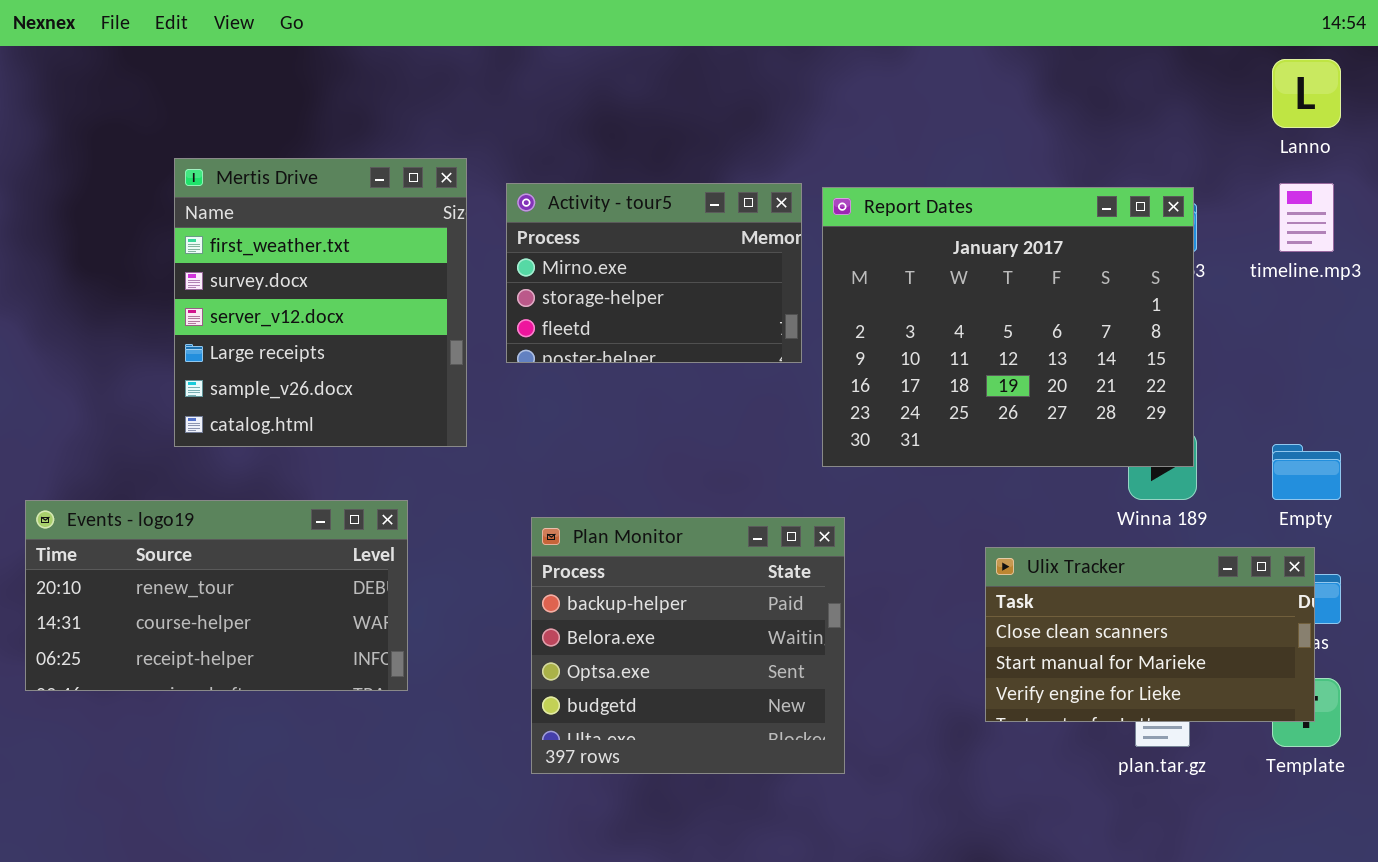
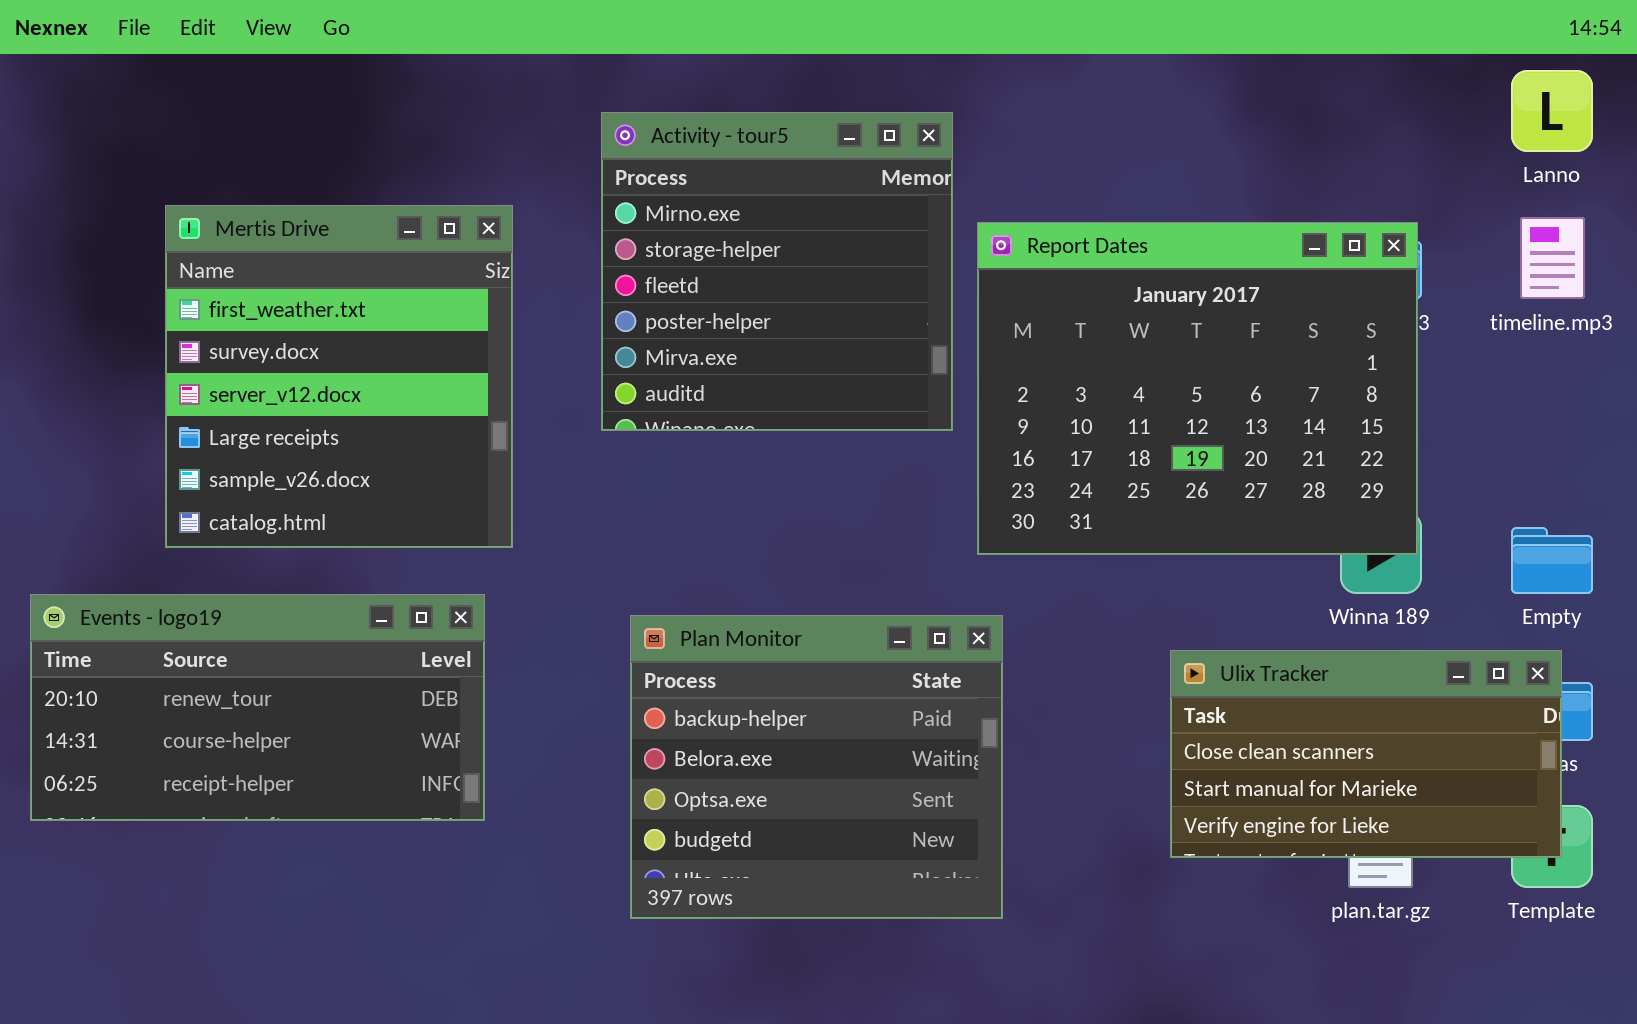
Mertis Drive: [174,158,467,447] -> [165,205,513,548], moved
Activity - tour5: [506,183,802,363] -> [601,112,953,431], resized

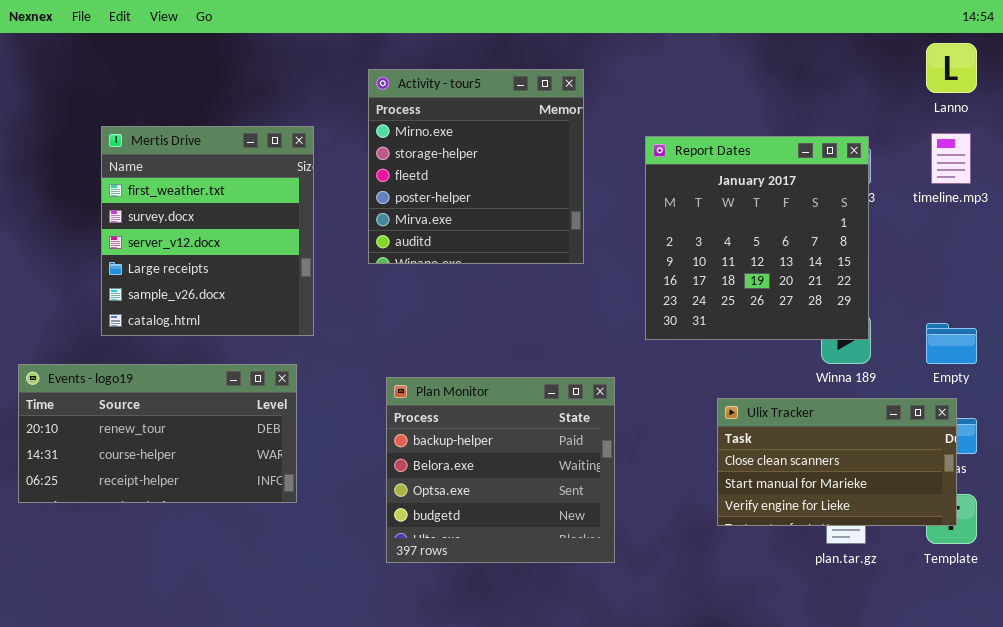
Report Dates: [977,222,1418,555] -> [645,136,869,340], resized

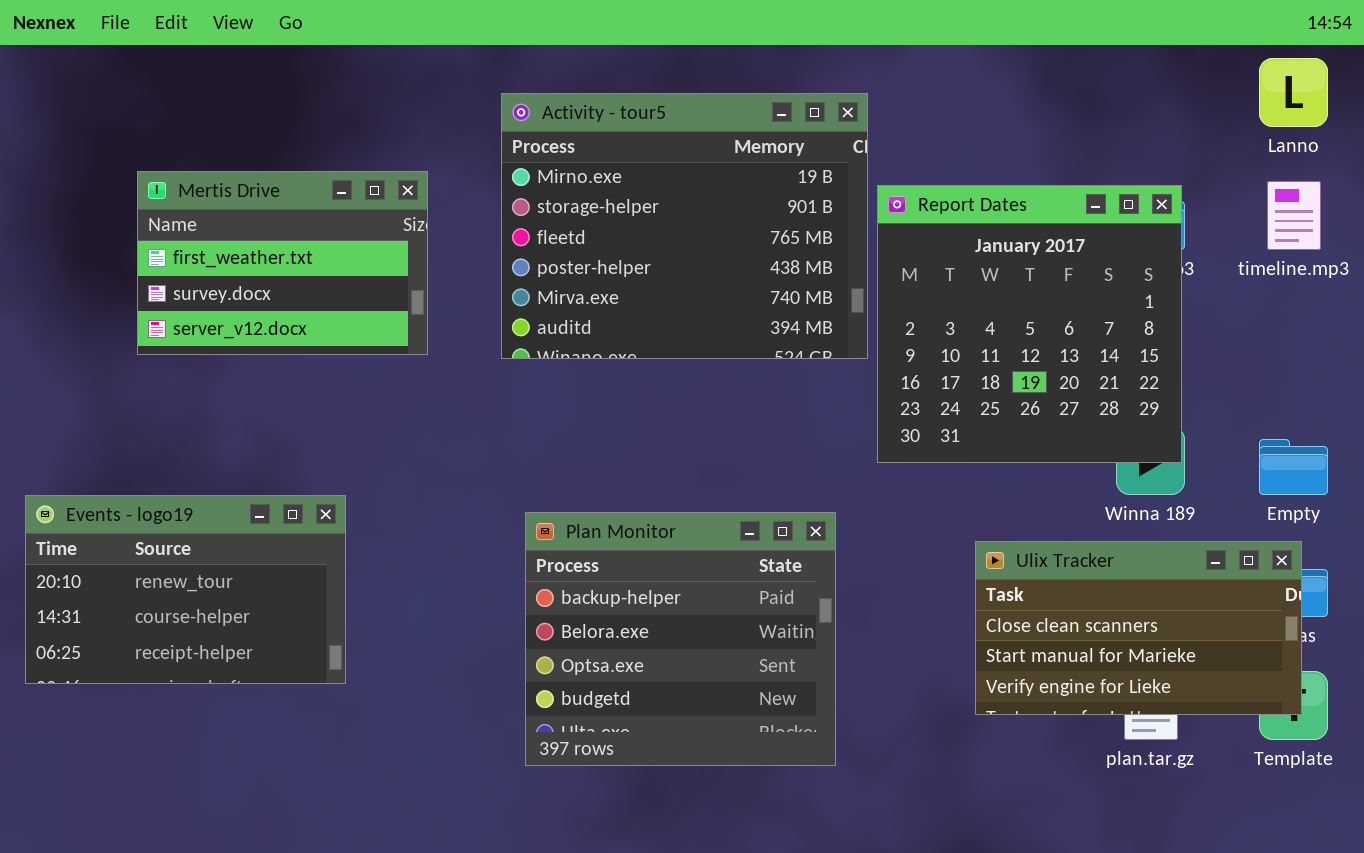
Activity - tour5: [368,69,584,264] -> [501,93,868,359], resized
Mertis Drive: [101,126,314,336] -> [137,171,428,355], resized
Events - logo19: [18,364,297,503] -> [25,495,346,684], resized

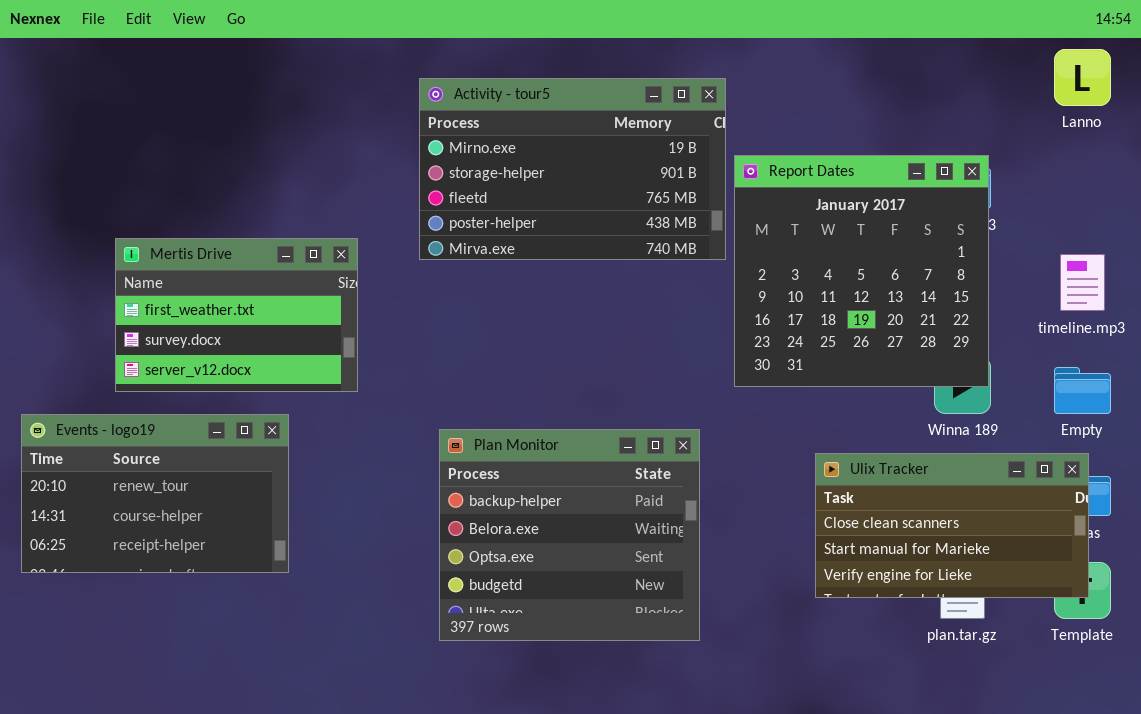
Activity - tour5: [501,93,868,359] -> [419,78,726,260], resized
Mertis Drive: [137,171,428,355] -> [115,238,358,392], moved
timeline.mp3: [1267,181,1321,250] -> [1060,254,1105,311], moved

